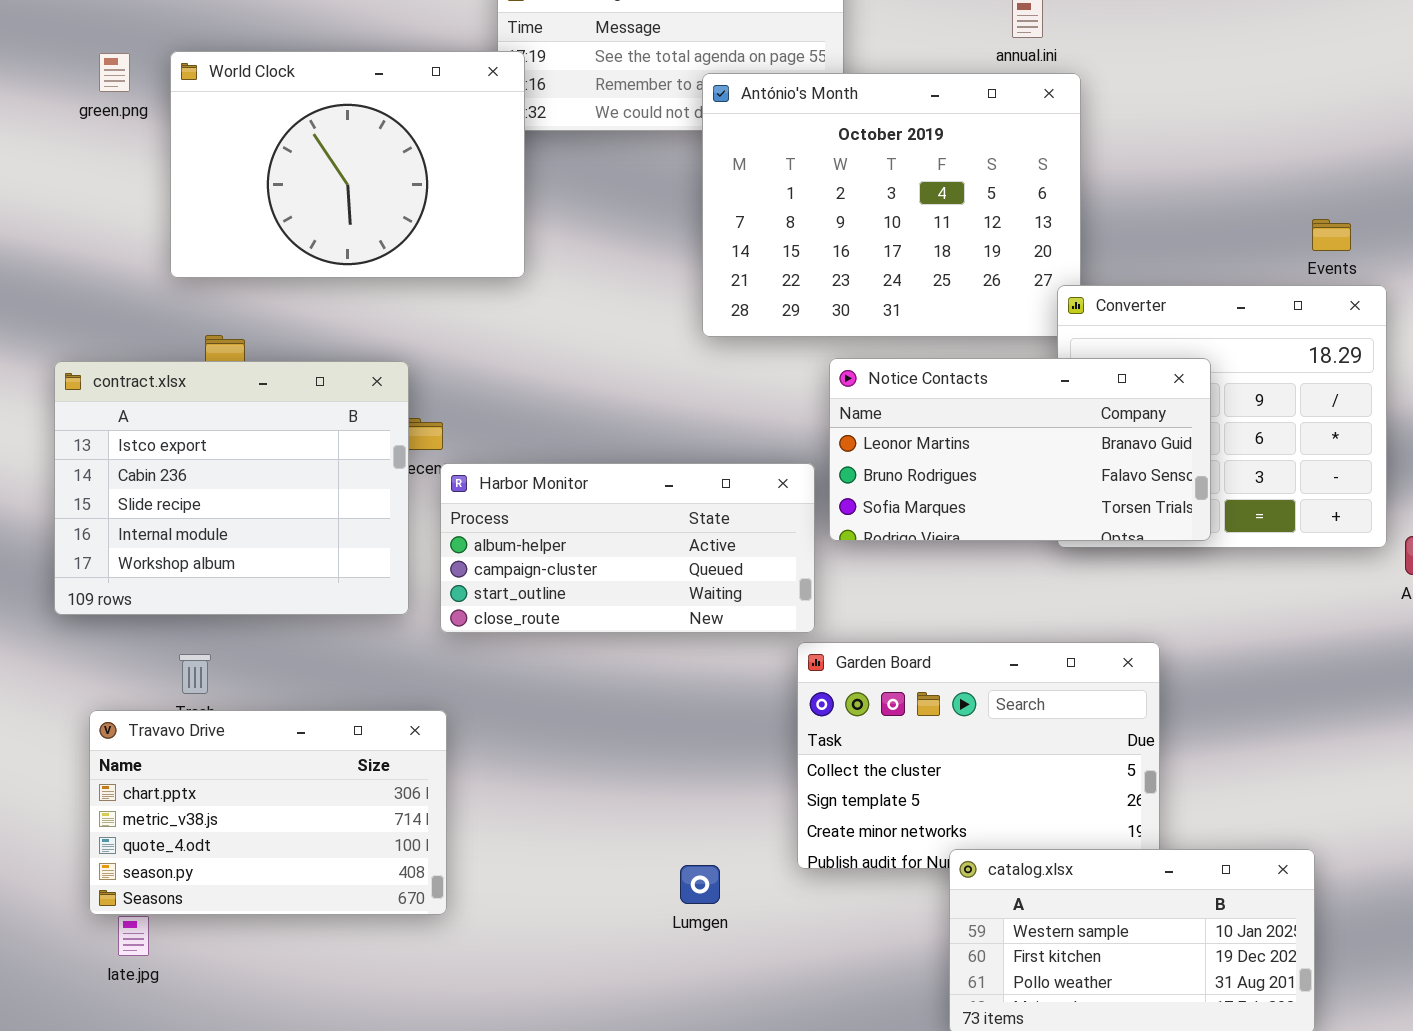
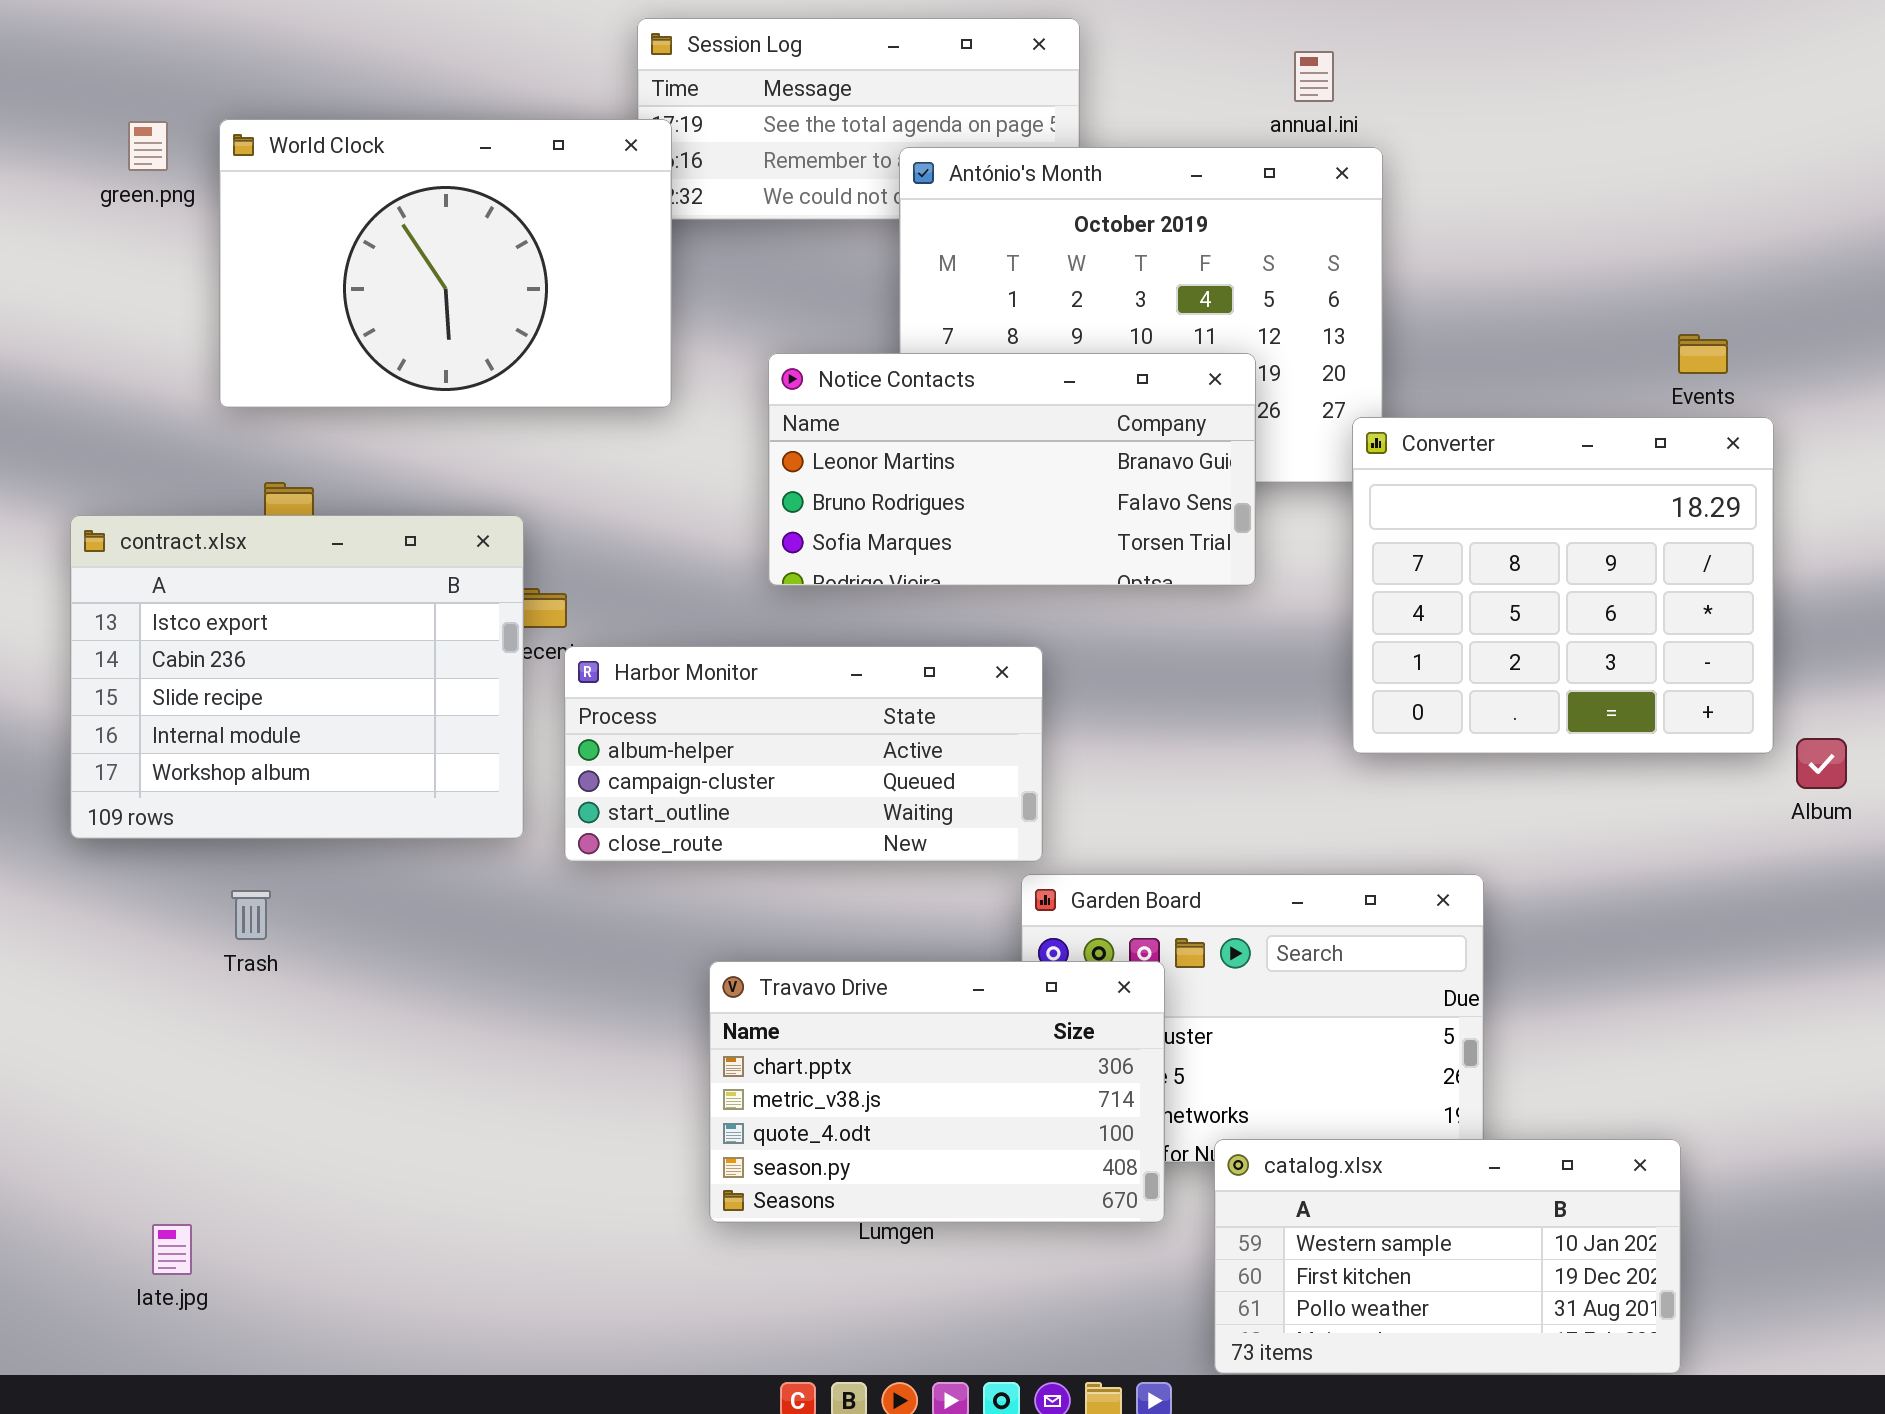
Notice Contacts: [829,358,1211,541] -> [768,353,1256,586], moved
Travavo Drive: [89,710,447,915] -> [709,961,1165,1223], moved

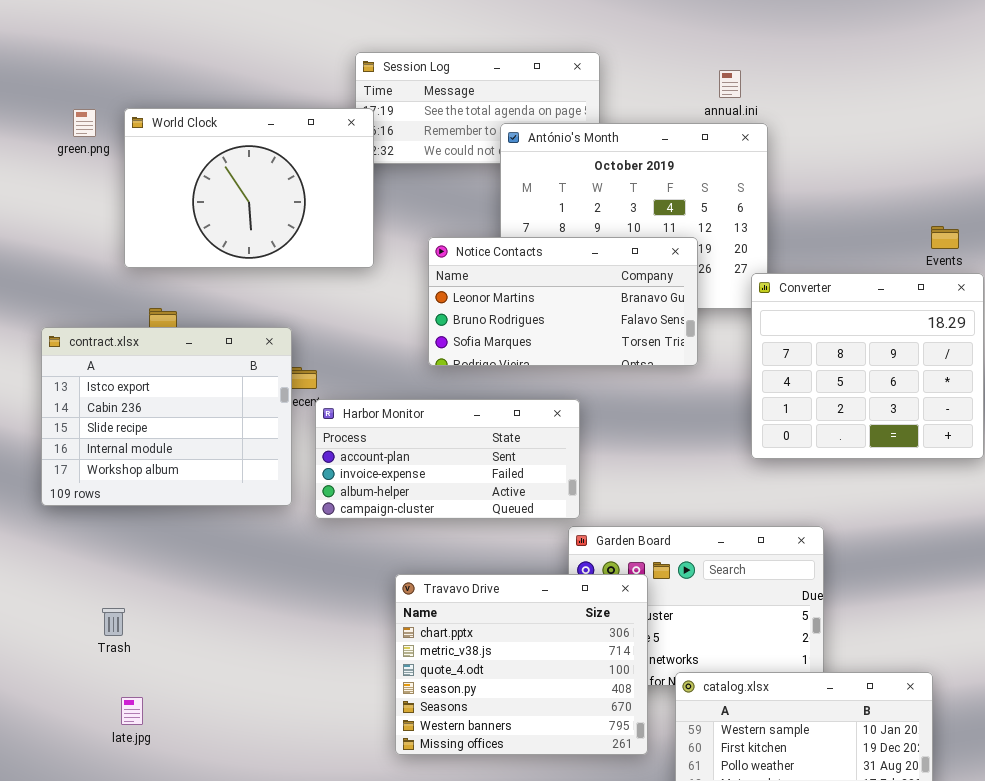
Harbor Monitor: [564,646,1043,862] -> [315,399,580,519], scrolled up 2 rows
Trash: [231,890,271,940] -> [102,608,125,636], moved
Travavo Drive: [709,961,1165,1223] -> [395,574,648,755], resized
late.jpg: [152,1224,192,1275] -> [121,697,143,725], moved

